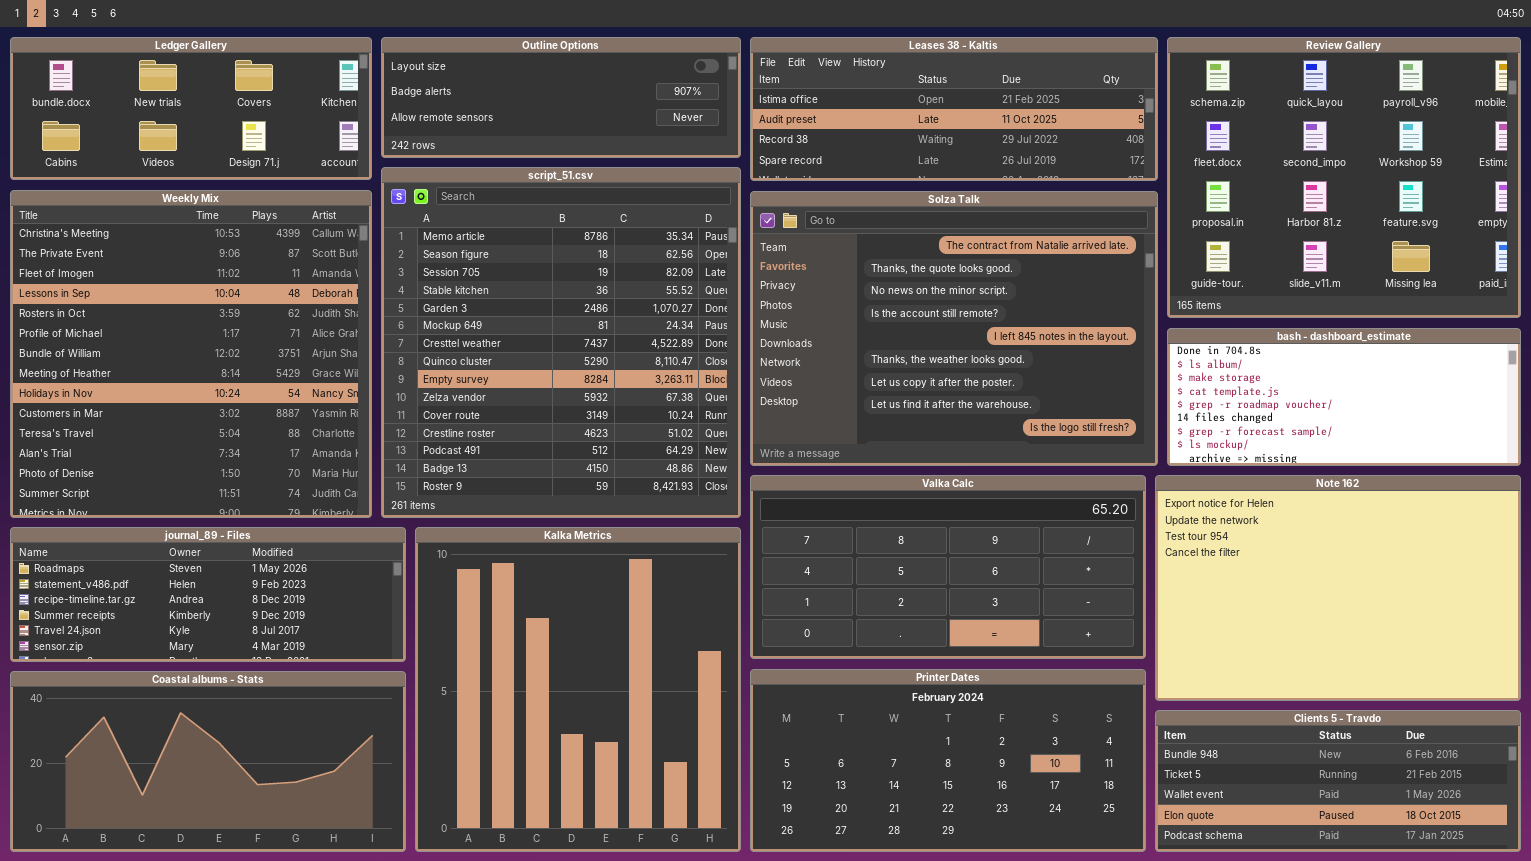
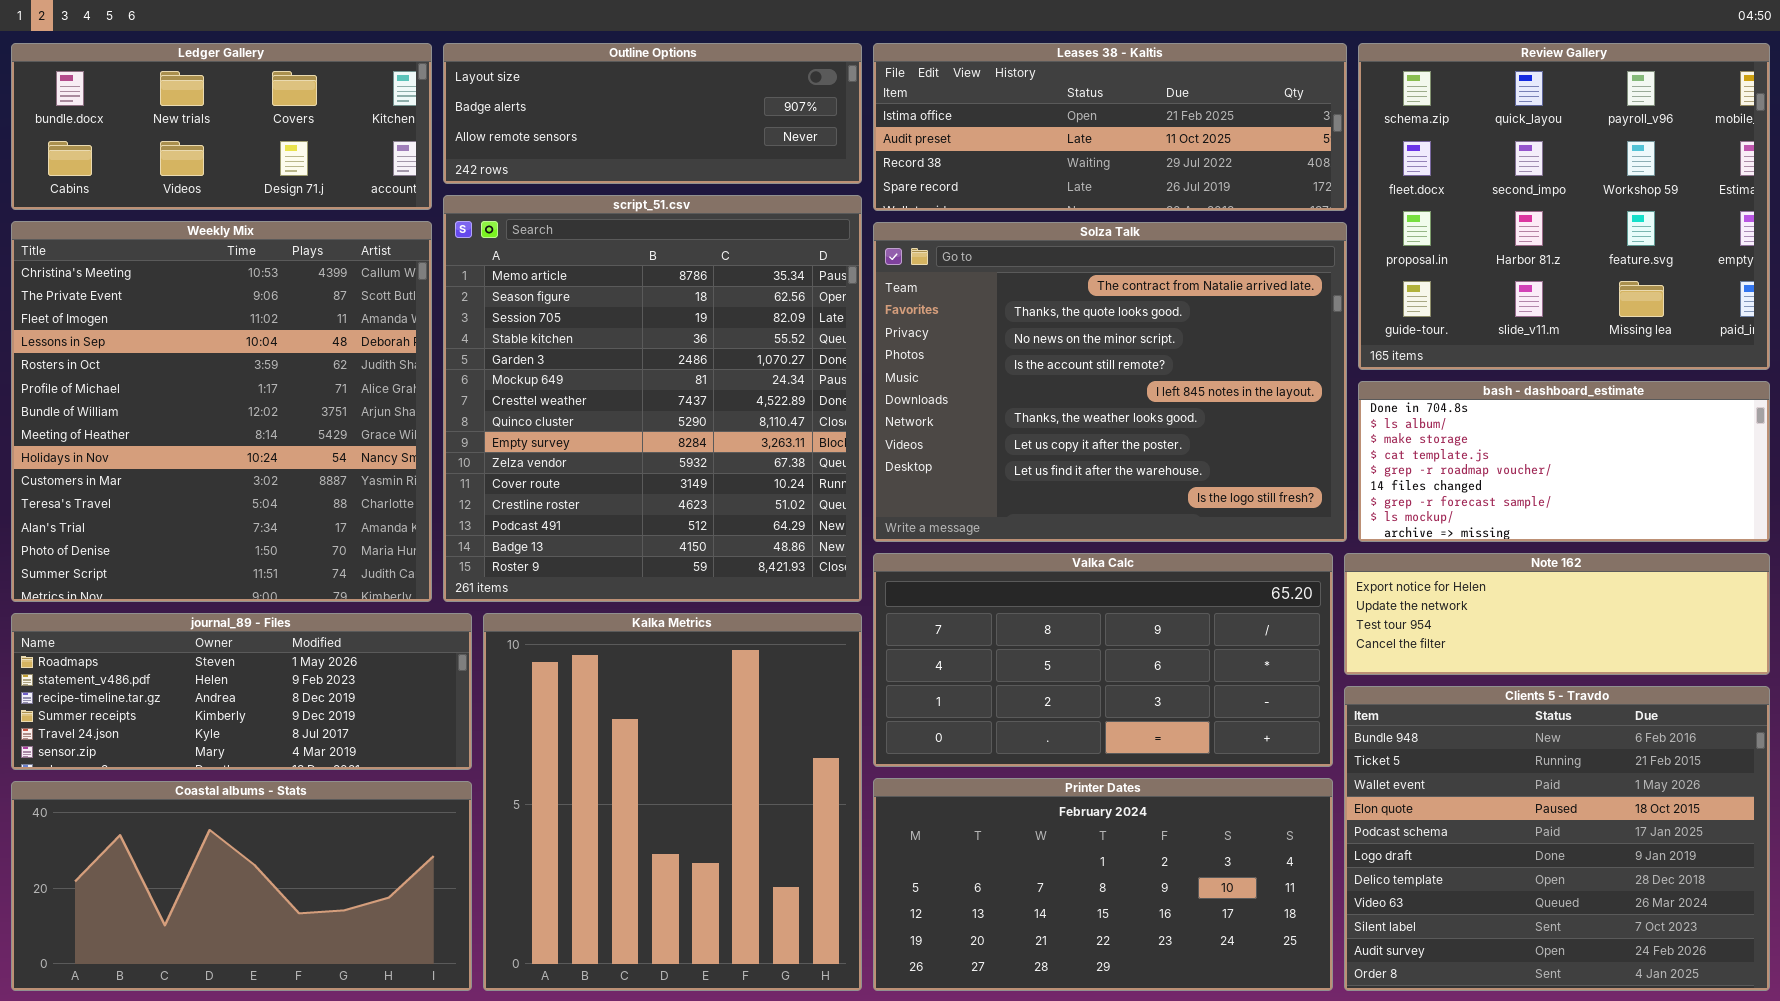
Note 162: [1155,475,1521,701] -> [1344,553,1770,675], resized
Clients 5 - Travdo: [1155,710,1521,852] -> [1344,686,1770,991], resized

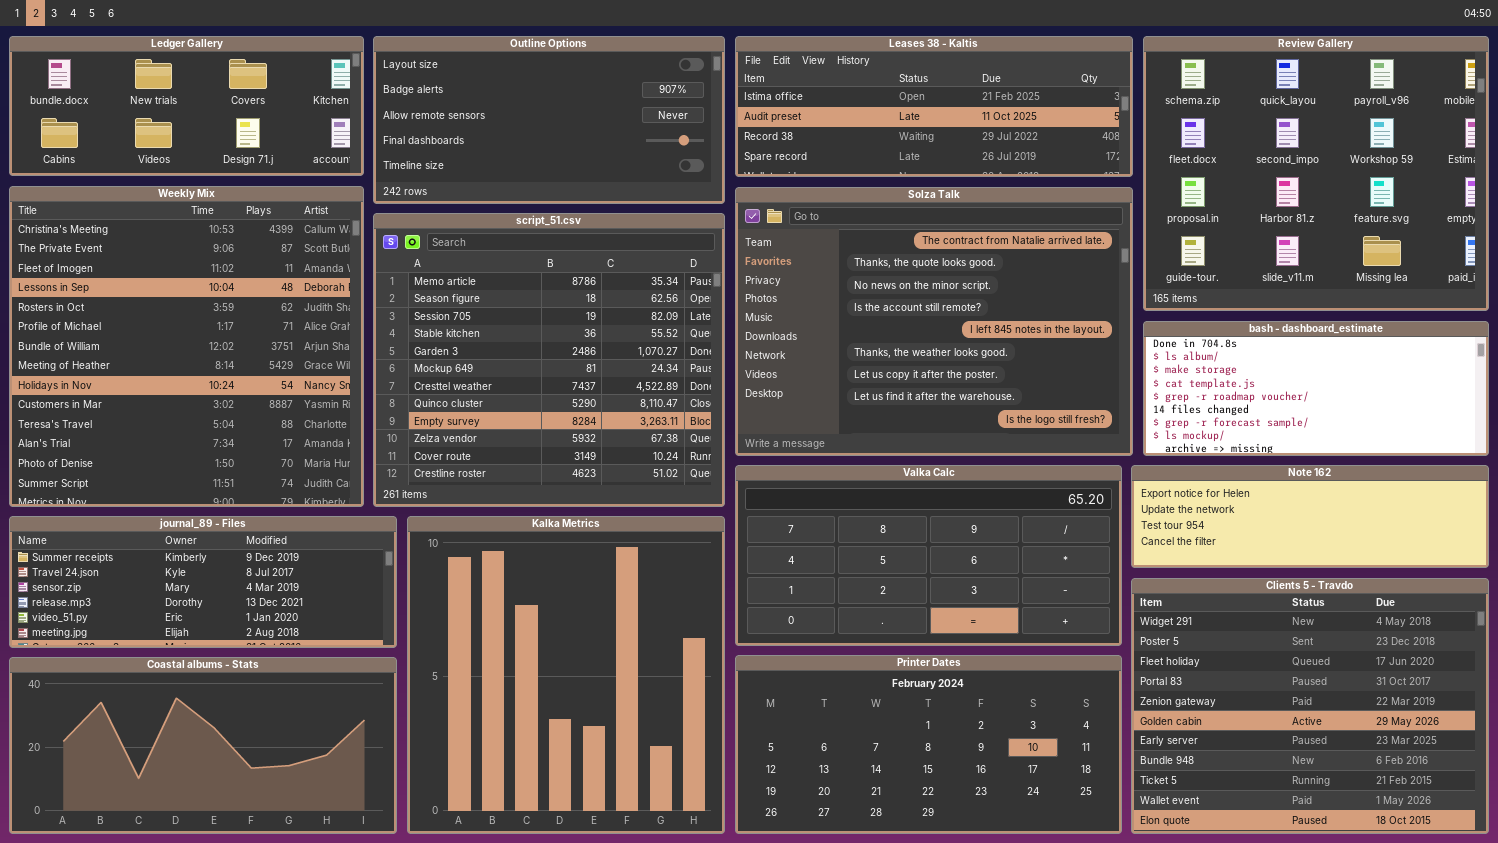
Outline Options: [443,43,862,184] -> [373,36,725,204], resized
script_51.csv: [443,195,862,602] -> [373,213,725,507], resized
journal_89 - Files: [11,613,472,770] -> [9,516,397,648], scrolled down 3 rows
Clients 5 - Travdo: [1344,686,1770,991] -> [1131,578,1489,834], scrolled up 7 rows

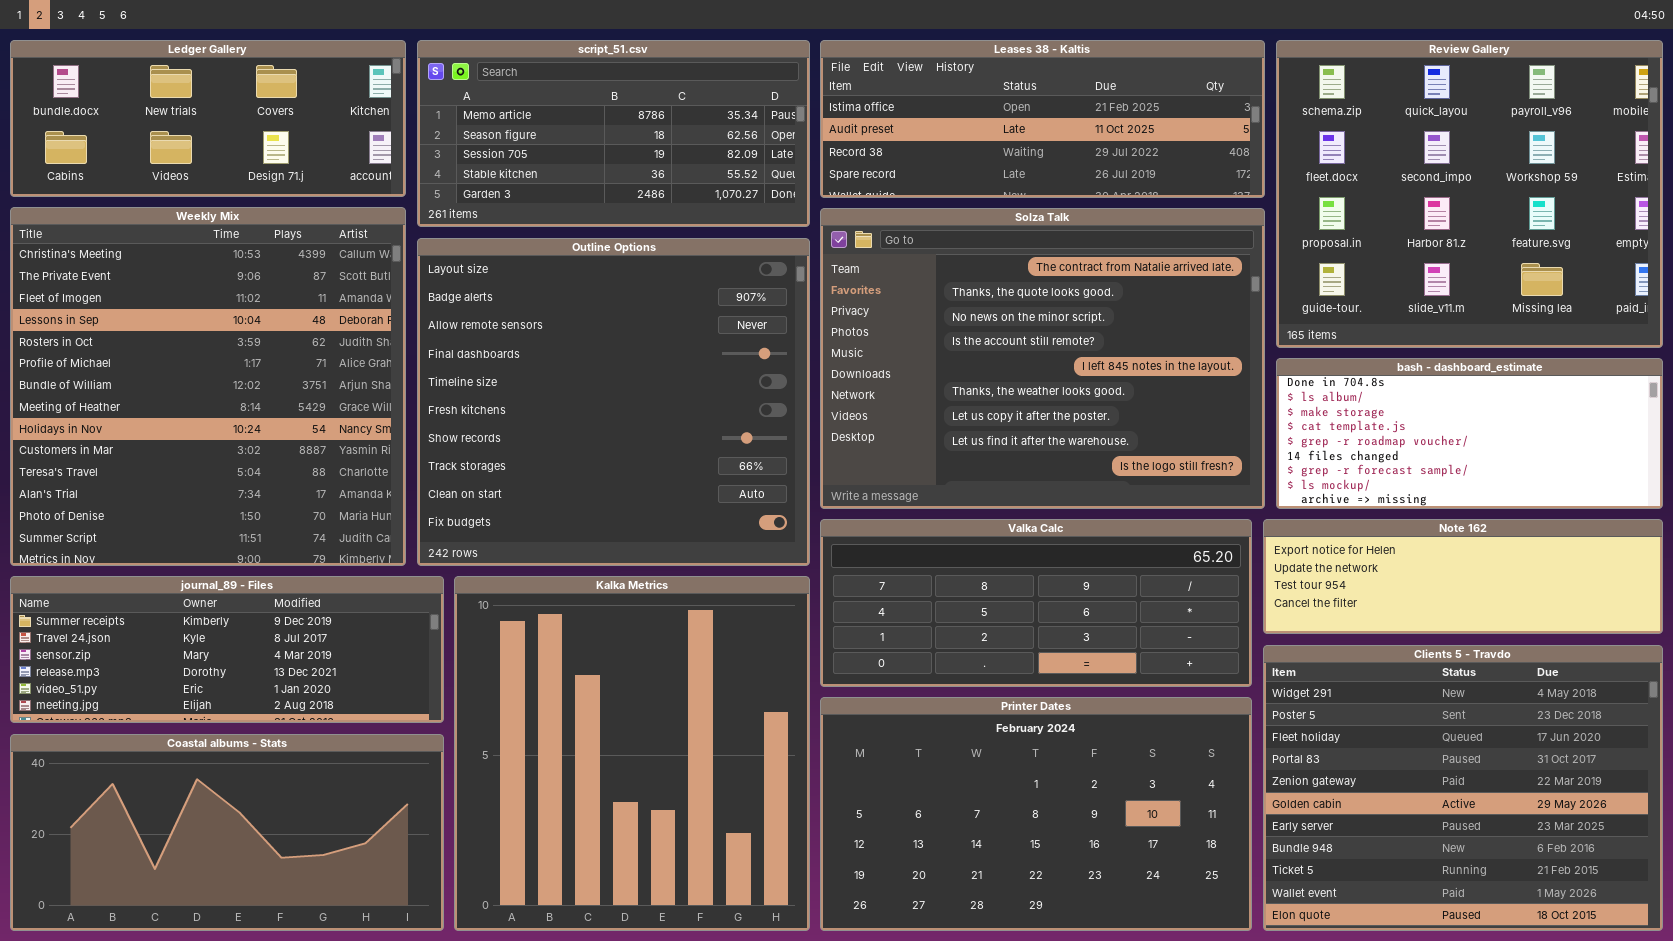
Outline Options: [373,36,725,204] -> [417,238,810,566], moved, resized
script_51.csv: [373,213,725,507] -> [417,40,810,227], moved, resized
Valka Calc: [735,465,1122,646] -> [820,519,1252,687], resized
Printer Dates: [735,655,1122,834] -> [820,697,1252,931], resized

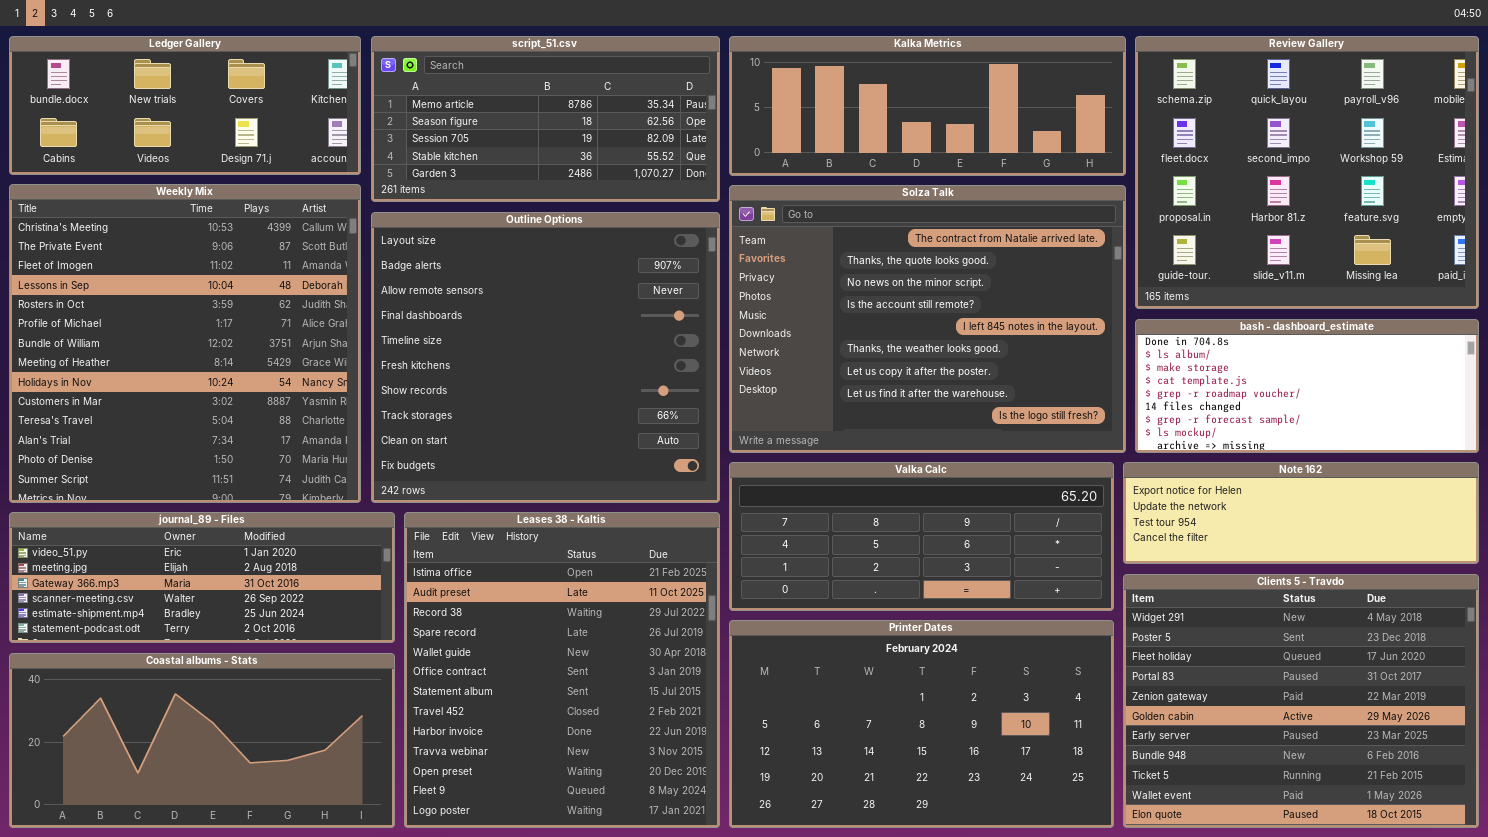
Leases 38 - Kaltis: [820,40,1265,198] -> [404,512,720,828], moved, resized
journal_89 - Files: [10,576,444,723] -> [9,512,395,643], scrolled down 4 rows
Kalka Metrics: [454,576,810,931] -> [729,36,1126,176], moved, resized

